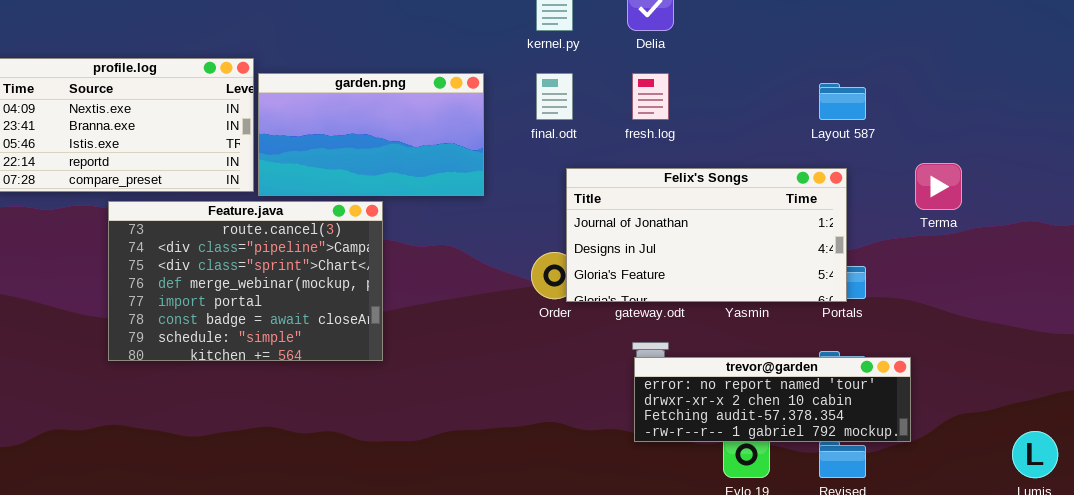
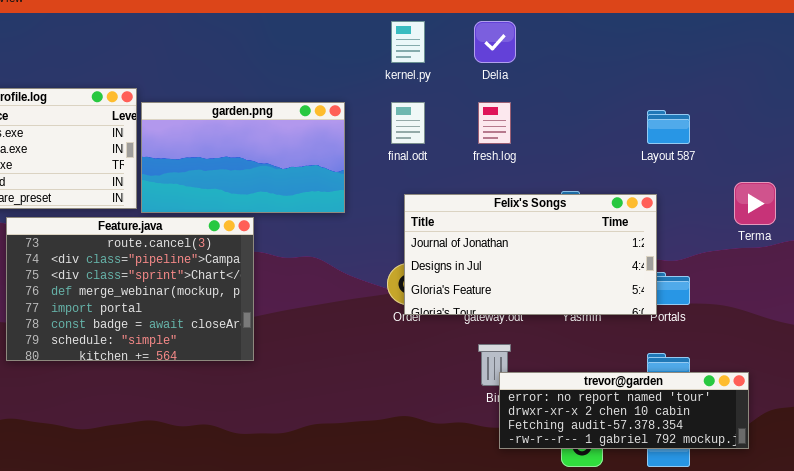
Felix's Songs: [566,168,847,302] -> [404,194,657,315], moved
trevor@garden: [634,357,911,442] -> [499,372,749,449], moved

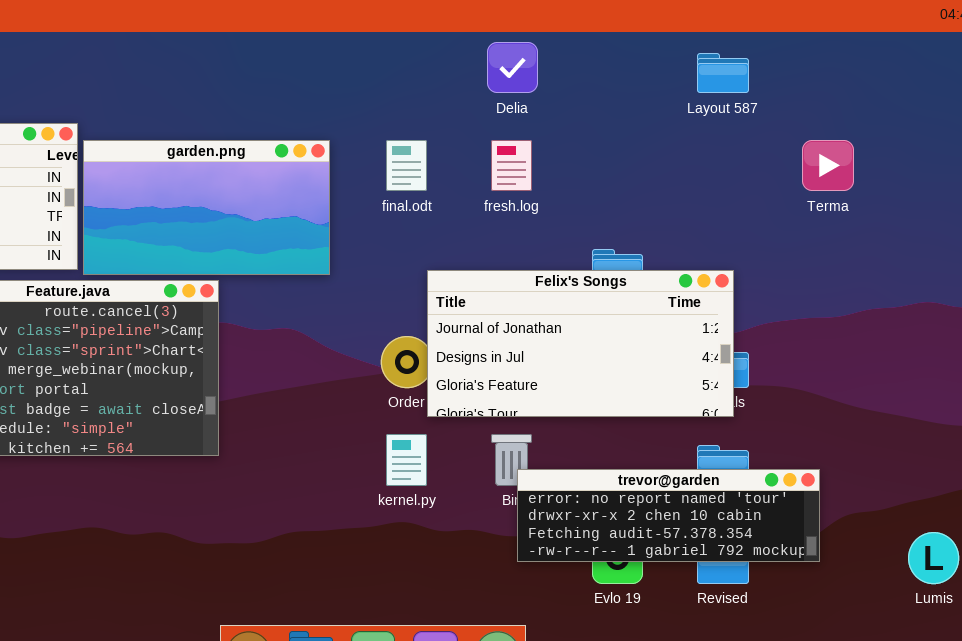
kernel.py: [391,21,425,63] -> [386,434,427,486], moved
Layout 587: [647,110,690,144] -> [697,53,749,93], moved
Terma: [734,182,776,225] -> [802,140,854,191], moved
Felix's Songs: [404,194,657,315] -> [427,270,734,417], moved

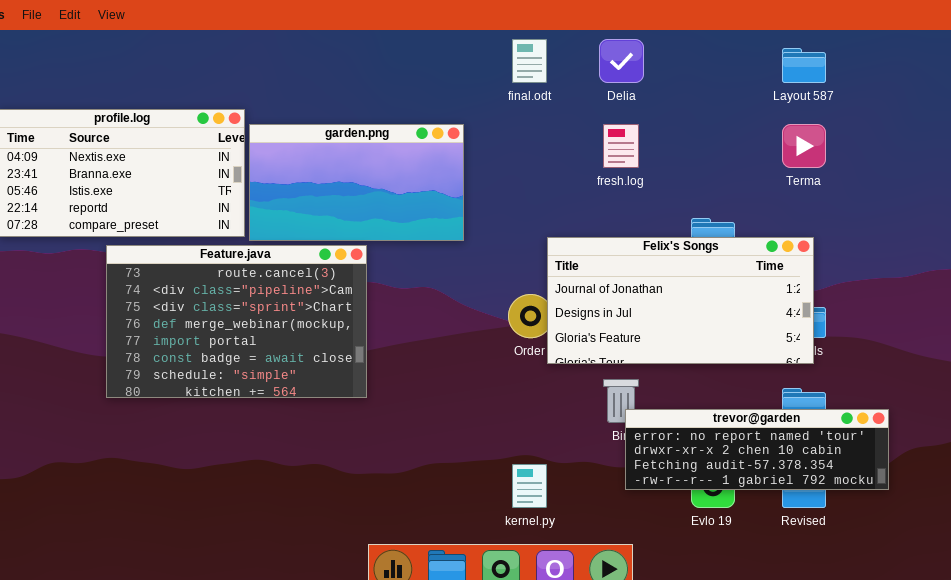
final.odt: [386,140,427,191] -> [512,39,547,83], moved
Terma: [802,140,854,191] -> [782,124,826,168], moved
kernel.py: [386,434,427,486] -> [512,464,547,508], moved

